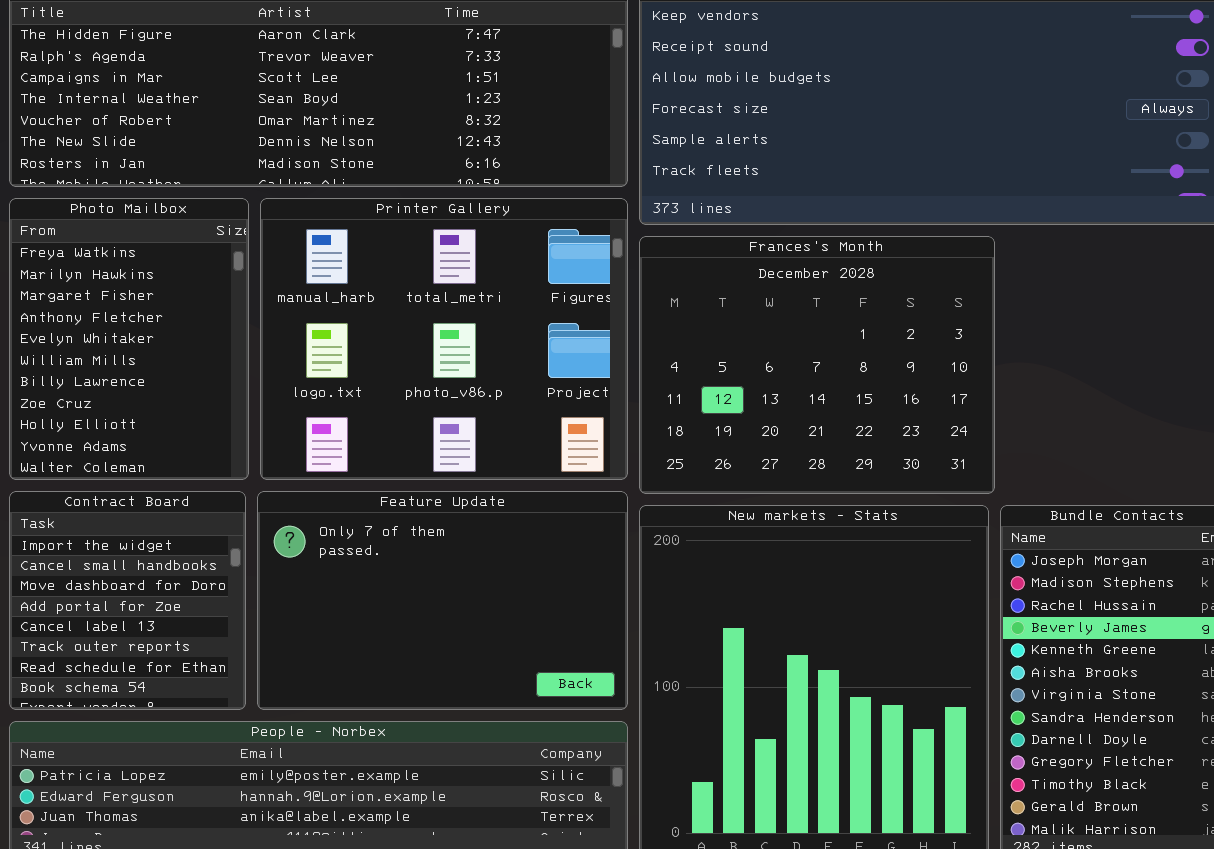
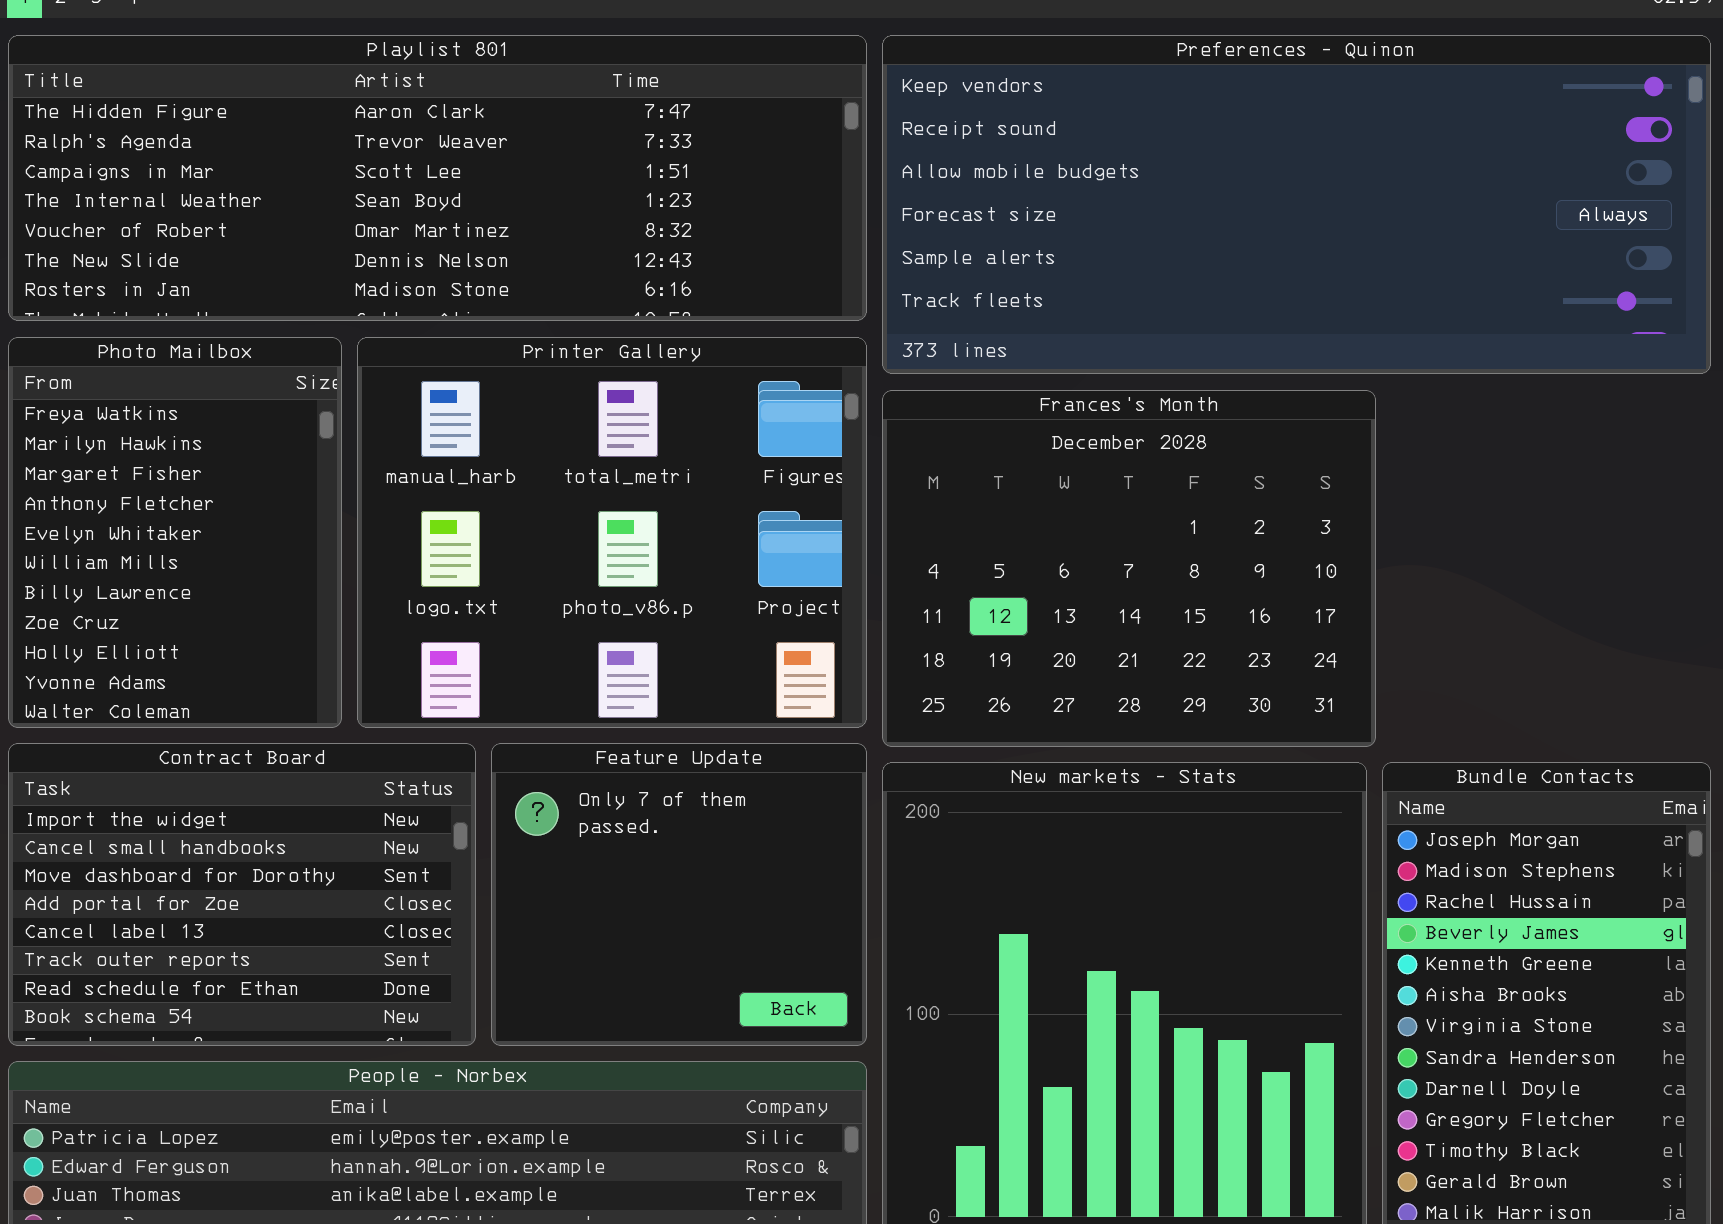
Contract Board: [9,491,246,710] -> [8,743,476,1046], resized
Feature Update: [257,491,628,710] -> [491,743,867,1046], resized

